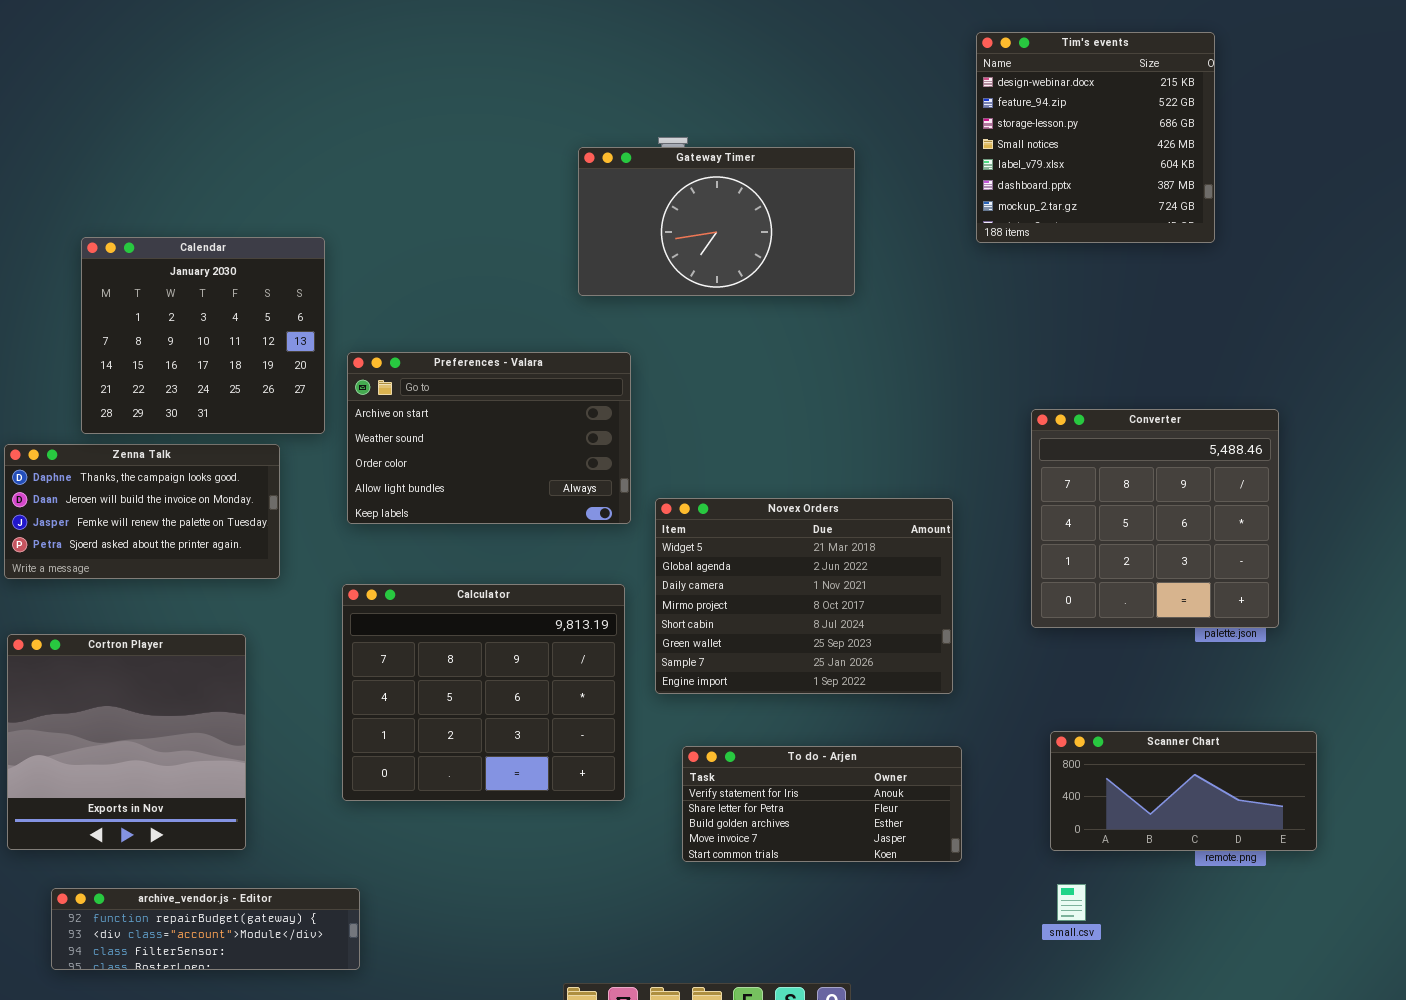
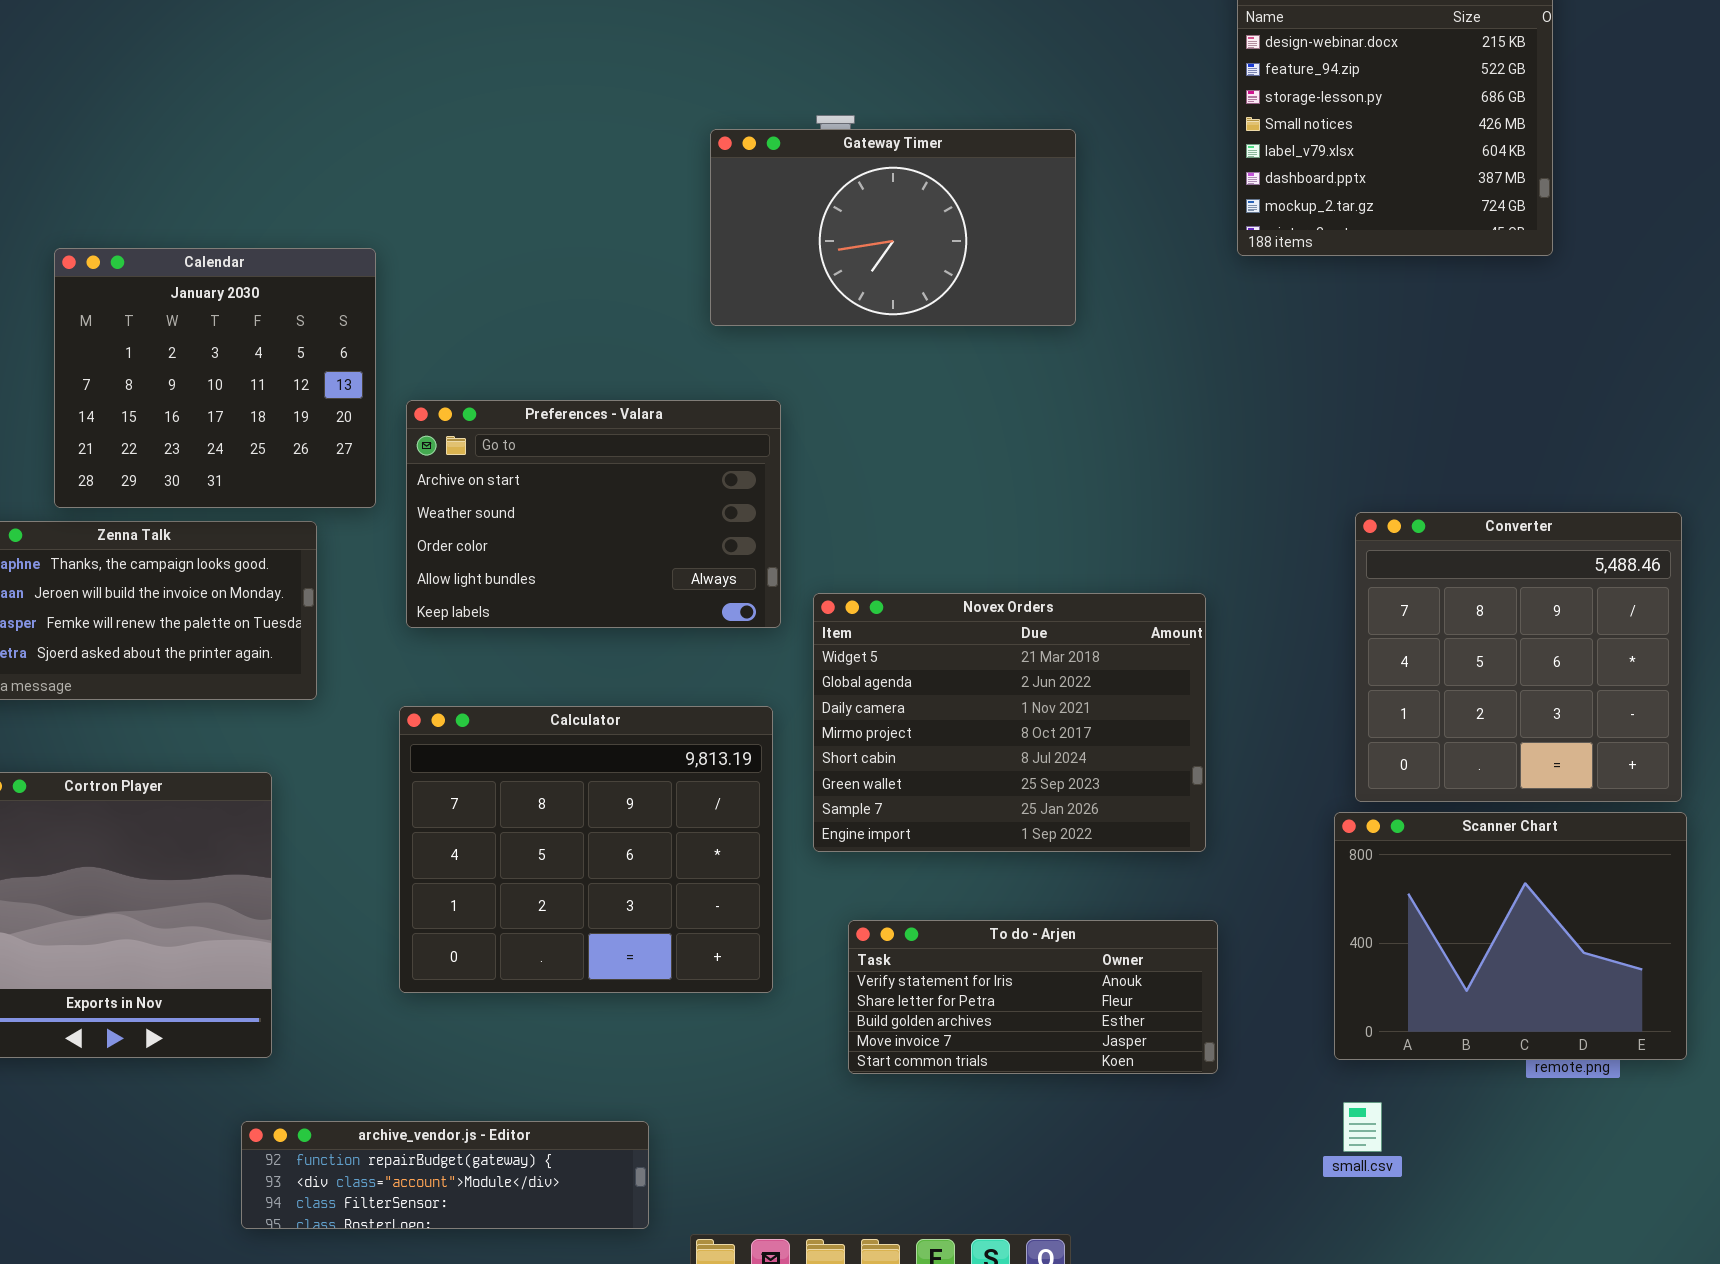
Converter: [1031,409,1279,628] -> [1355,512,1682,802], moved
Scanner Chart: [1050,731,1317,851] -> [1334,812,1687,1060], resized
archive_vendor.js - Editor: [51,888,360,970] -> [241,1121,649,1229], moved

